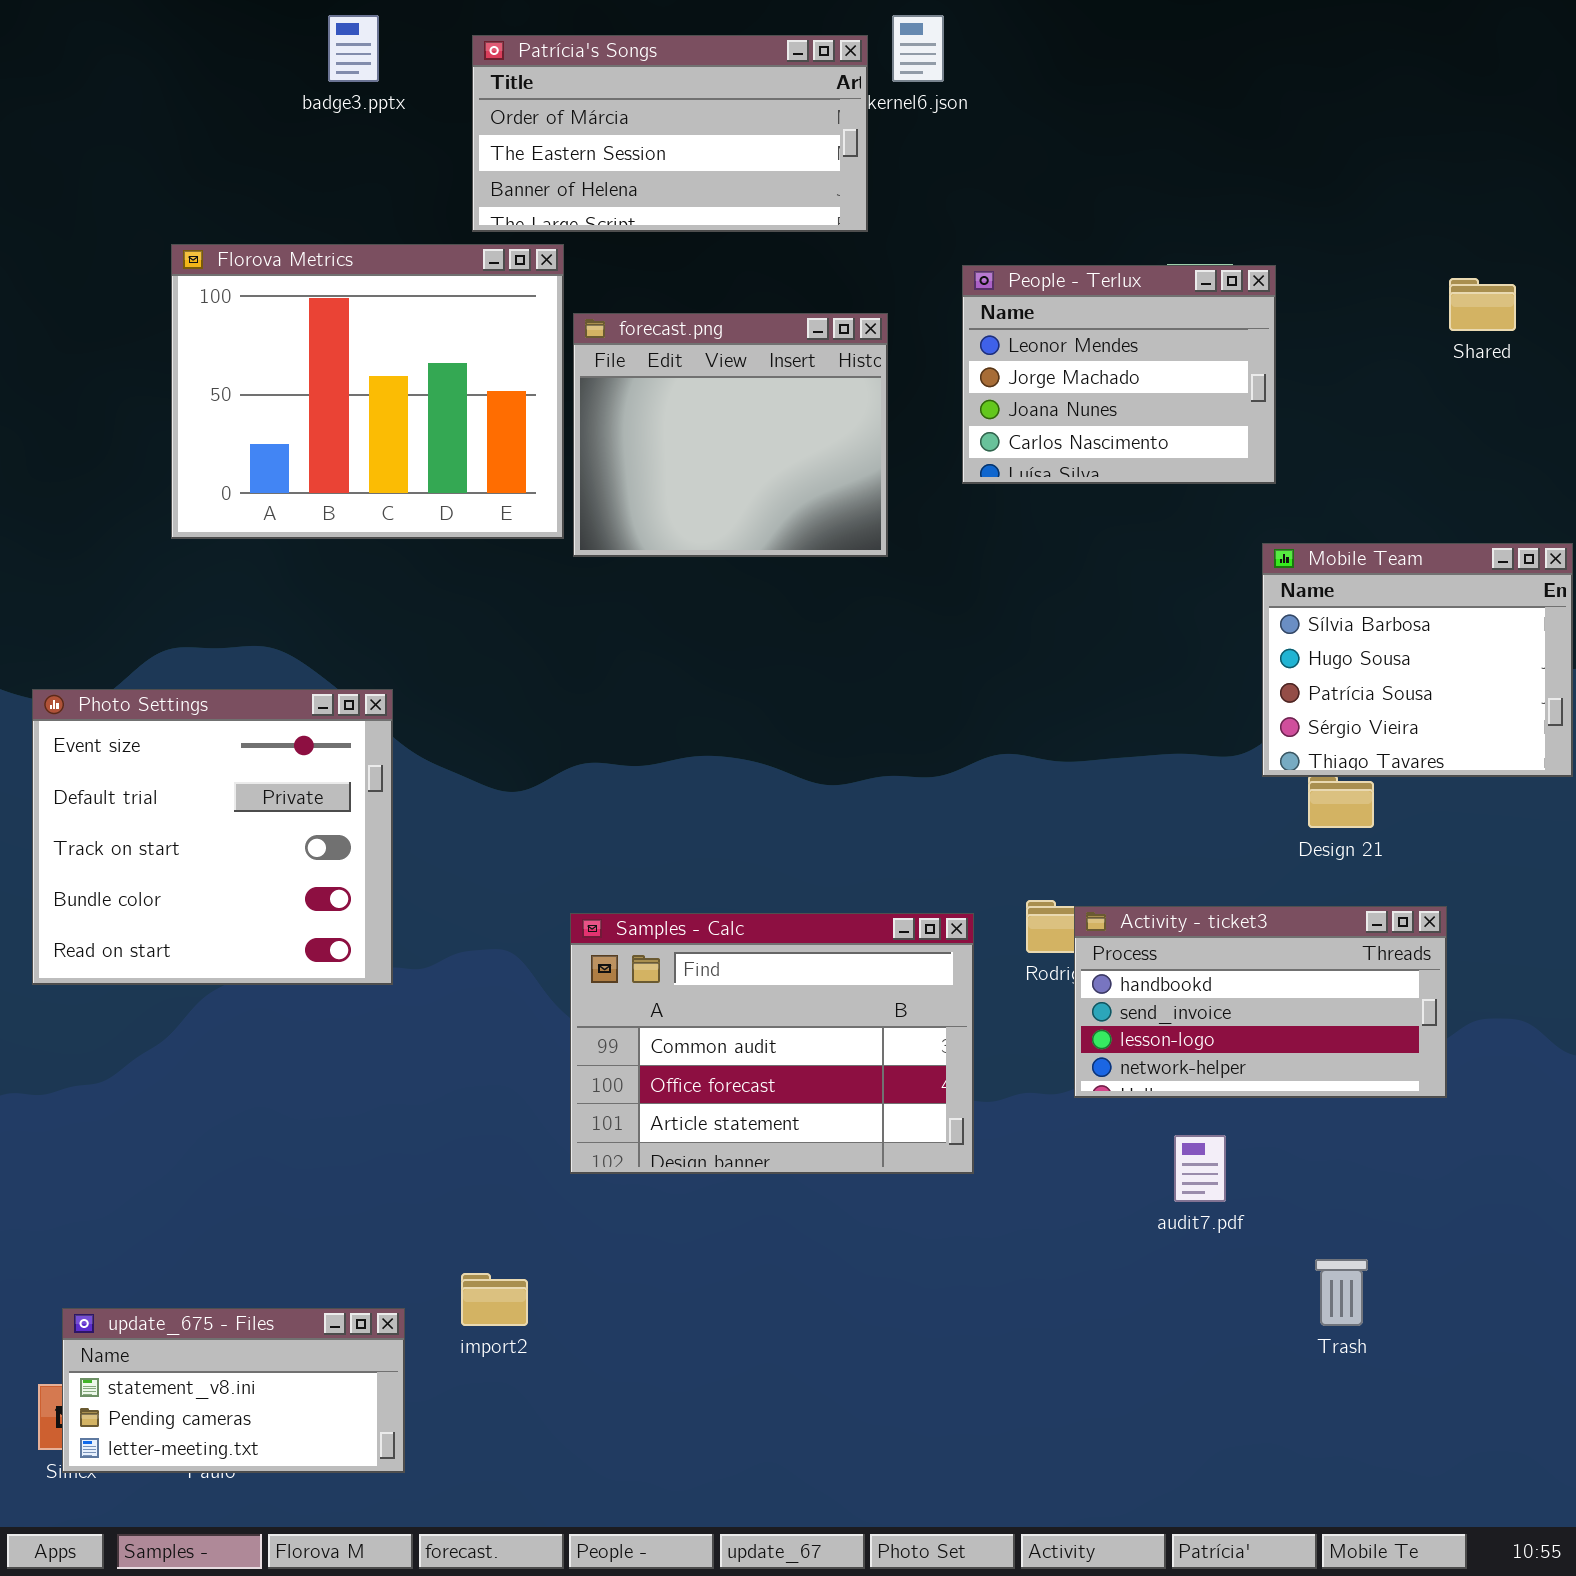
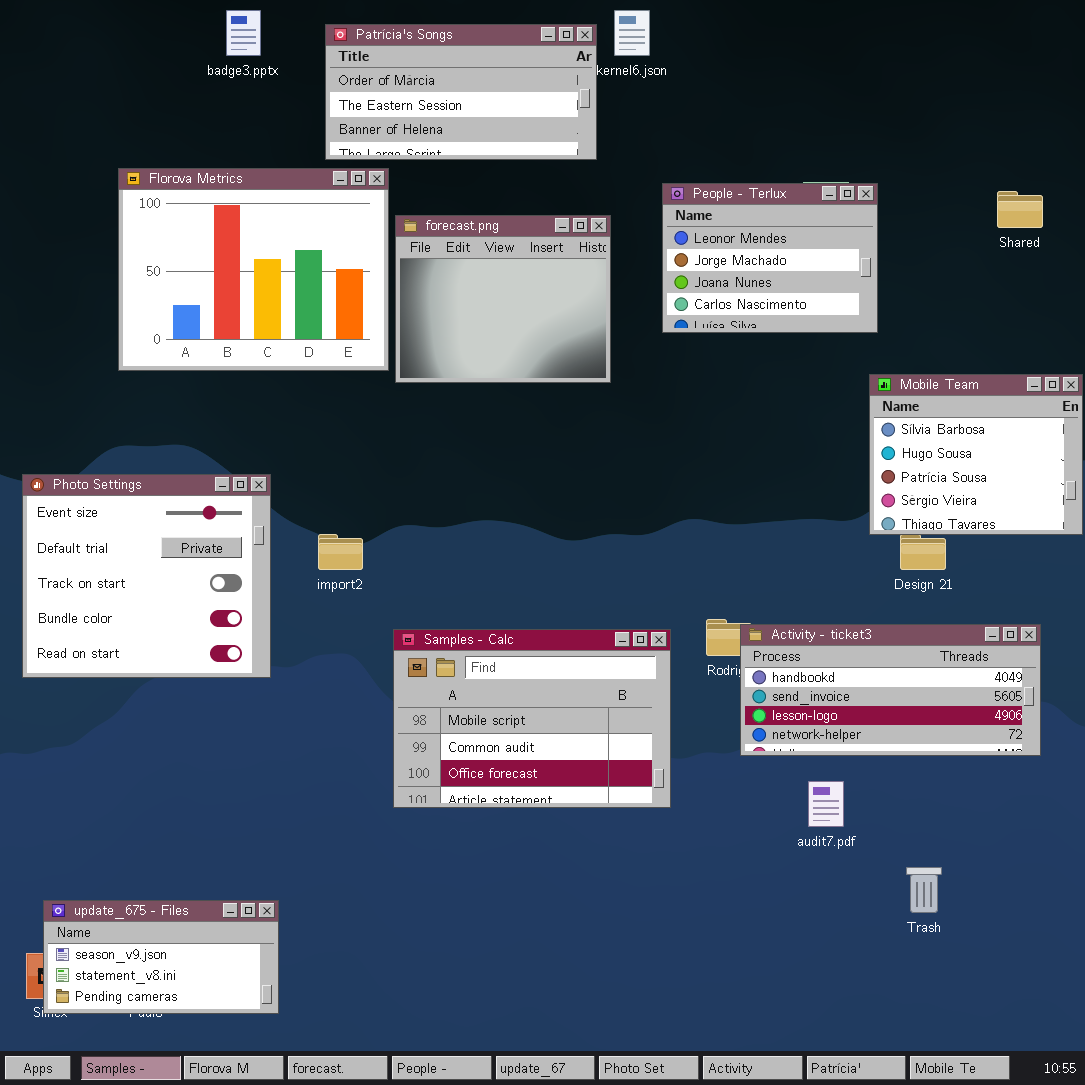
Activity - ticket3: [1074,906,1447,1098] -> [740,624,1041,756], resized
Samples - Calc: [570,913,974,1174] -> [393,629,671,808], scrolled up 1 row
import2: [461,1273,528,1326] -> [318,534,363,570], moved
update_675 - Files: [62,1308,405,1473] -> [43,900,279,1014], scrolled up 1 row

